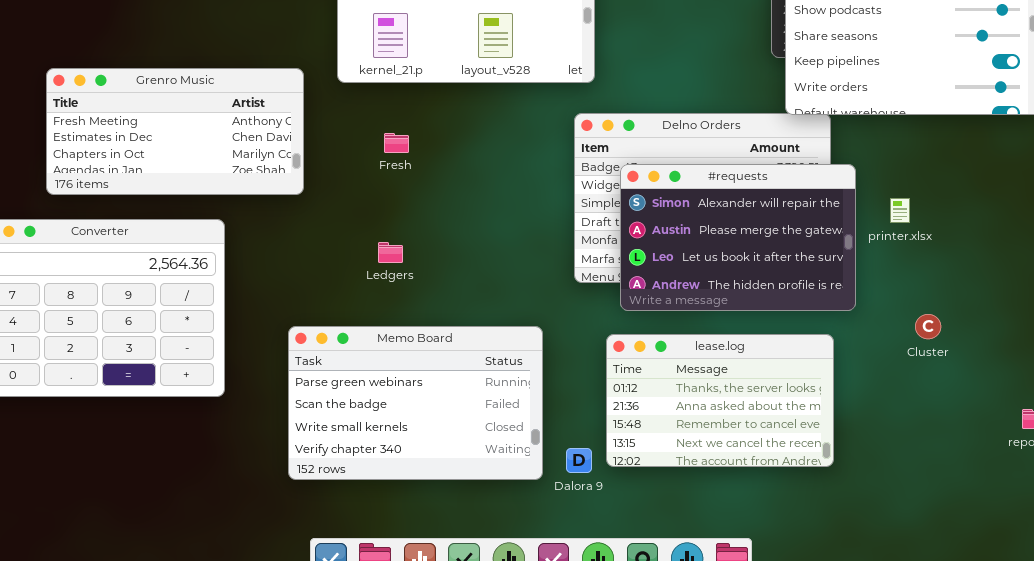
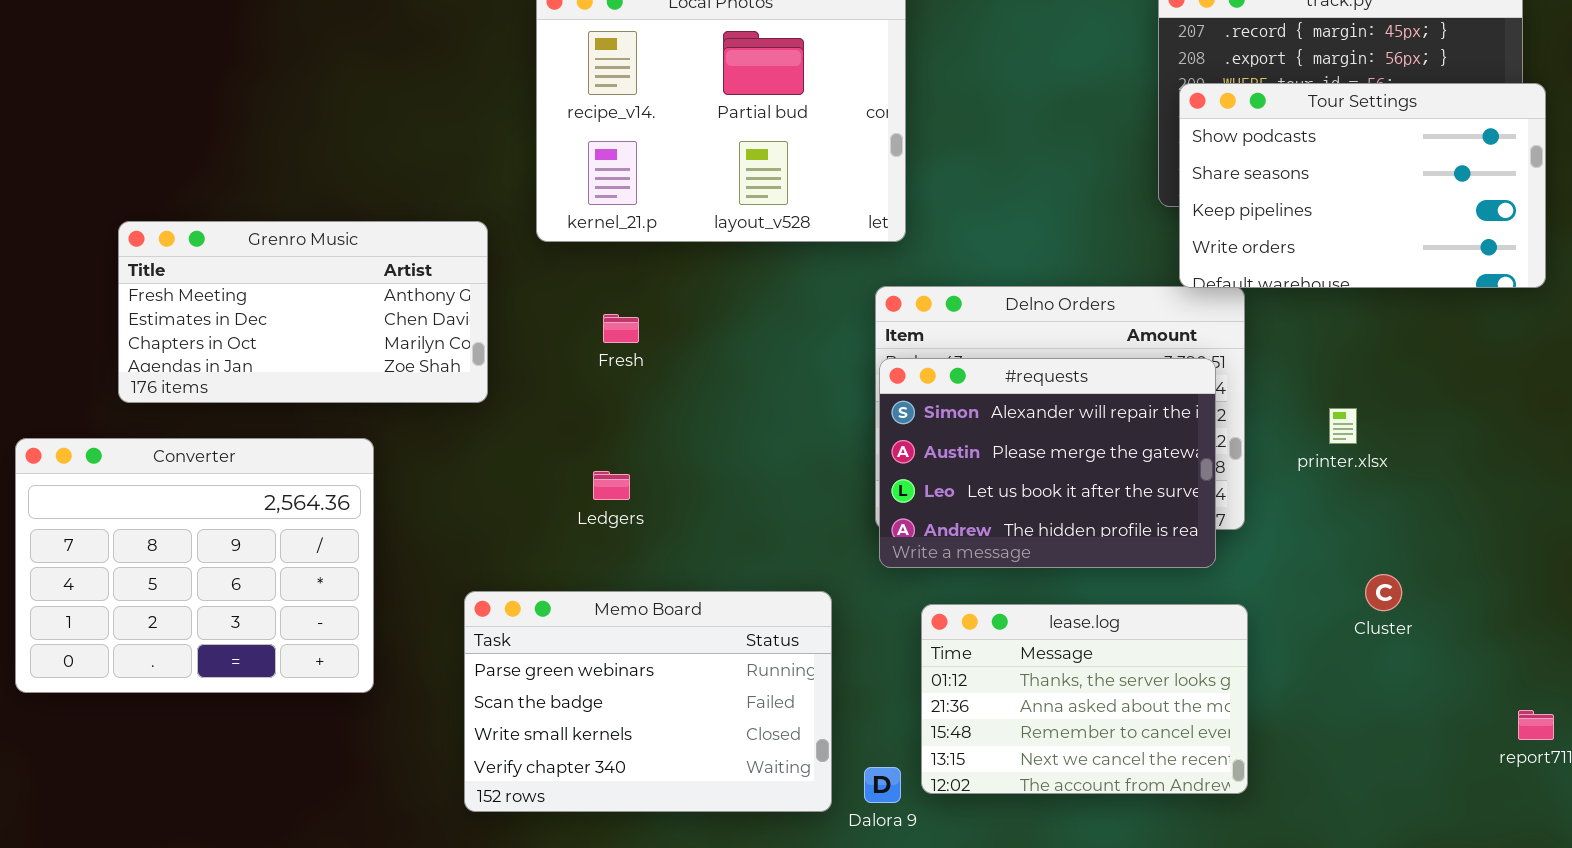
#requests: [620,164,856,311] -> [879,358,1216,568], moved

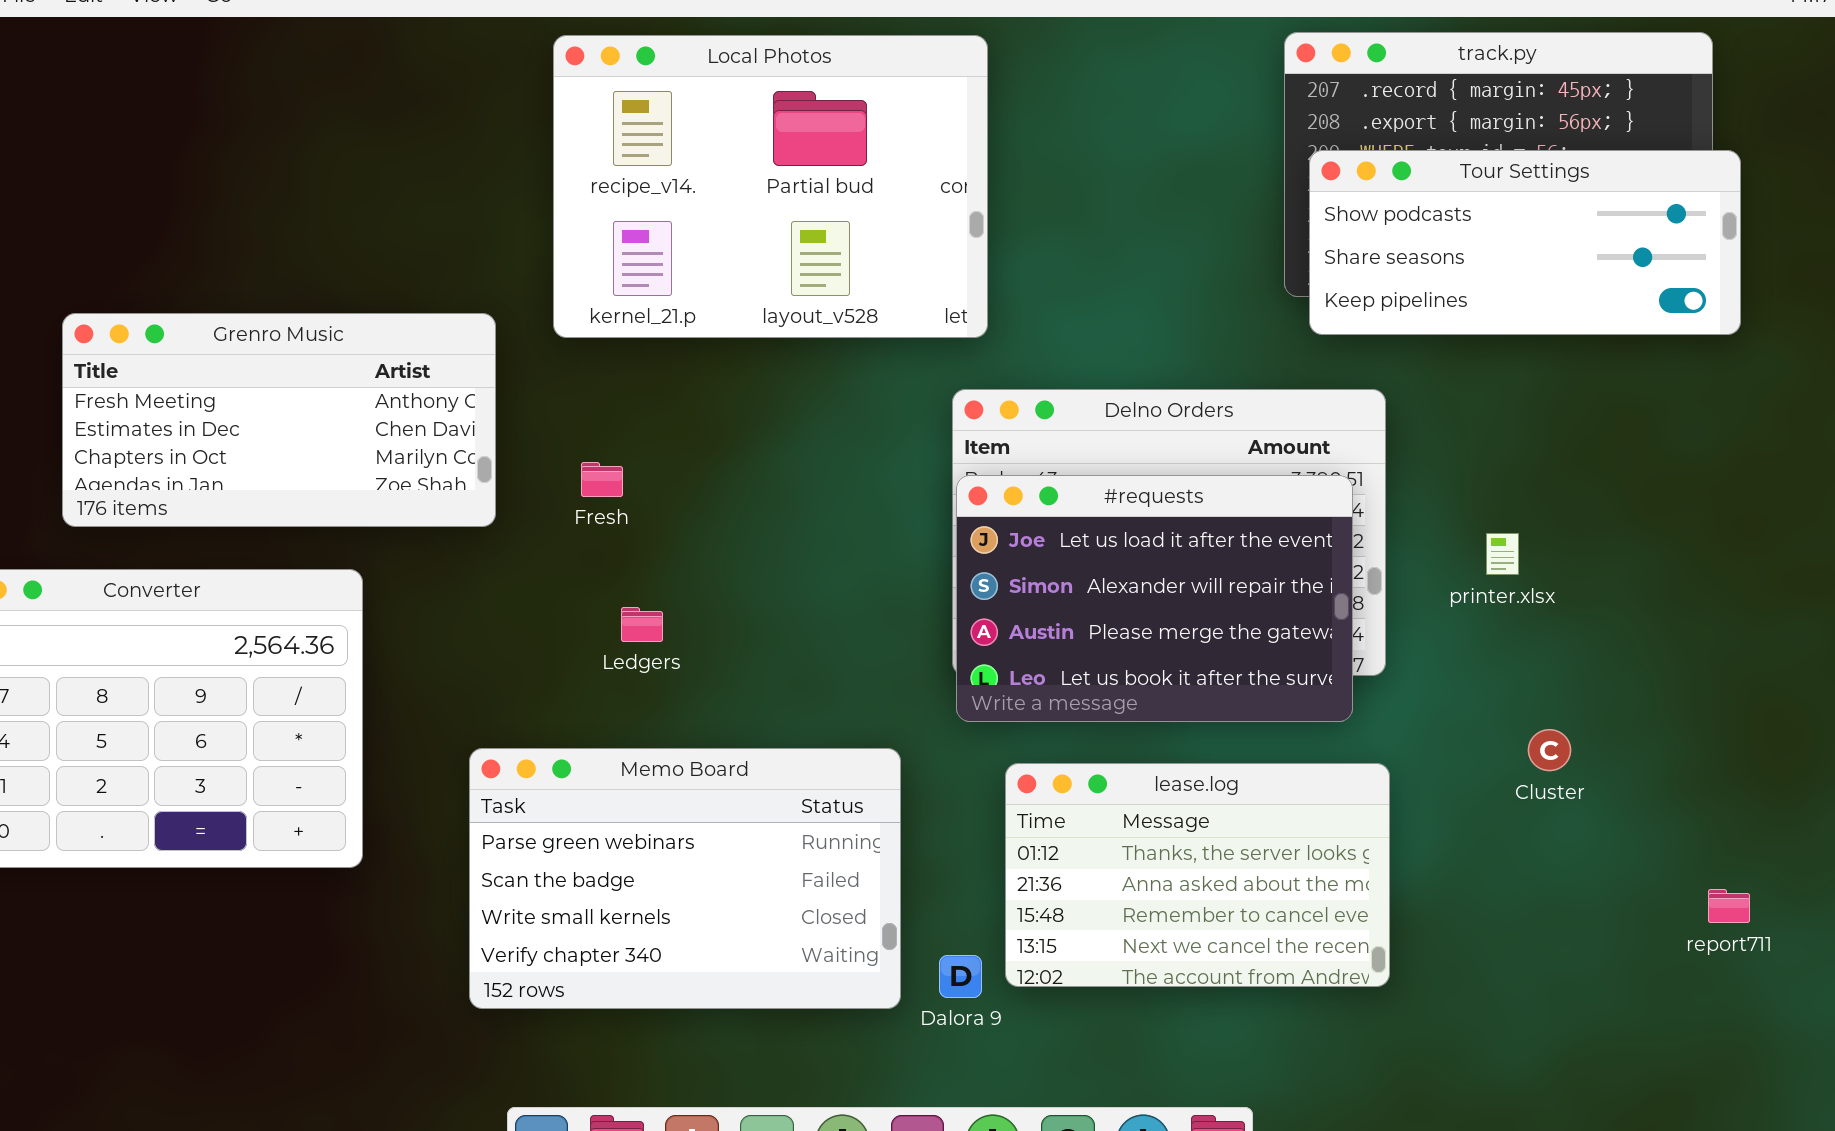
Tour Settings: [1179,83,1546,288] -> [1309,150,1741,335], resized
Fresh: [603,314,639,343] -> [581,462,623,497], moved
#requests: [879,358,1216,568] -> [956,475,1353,722], scrolled up 1 row

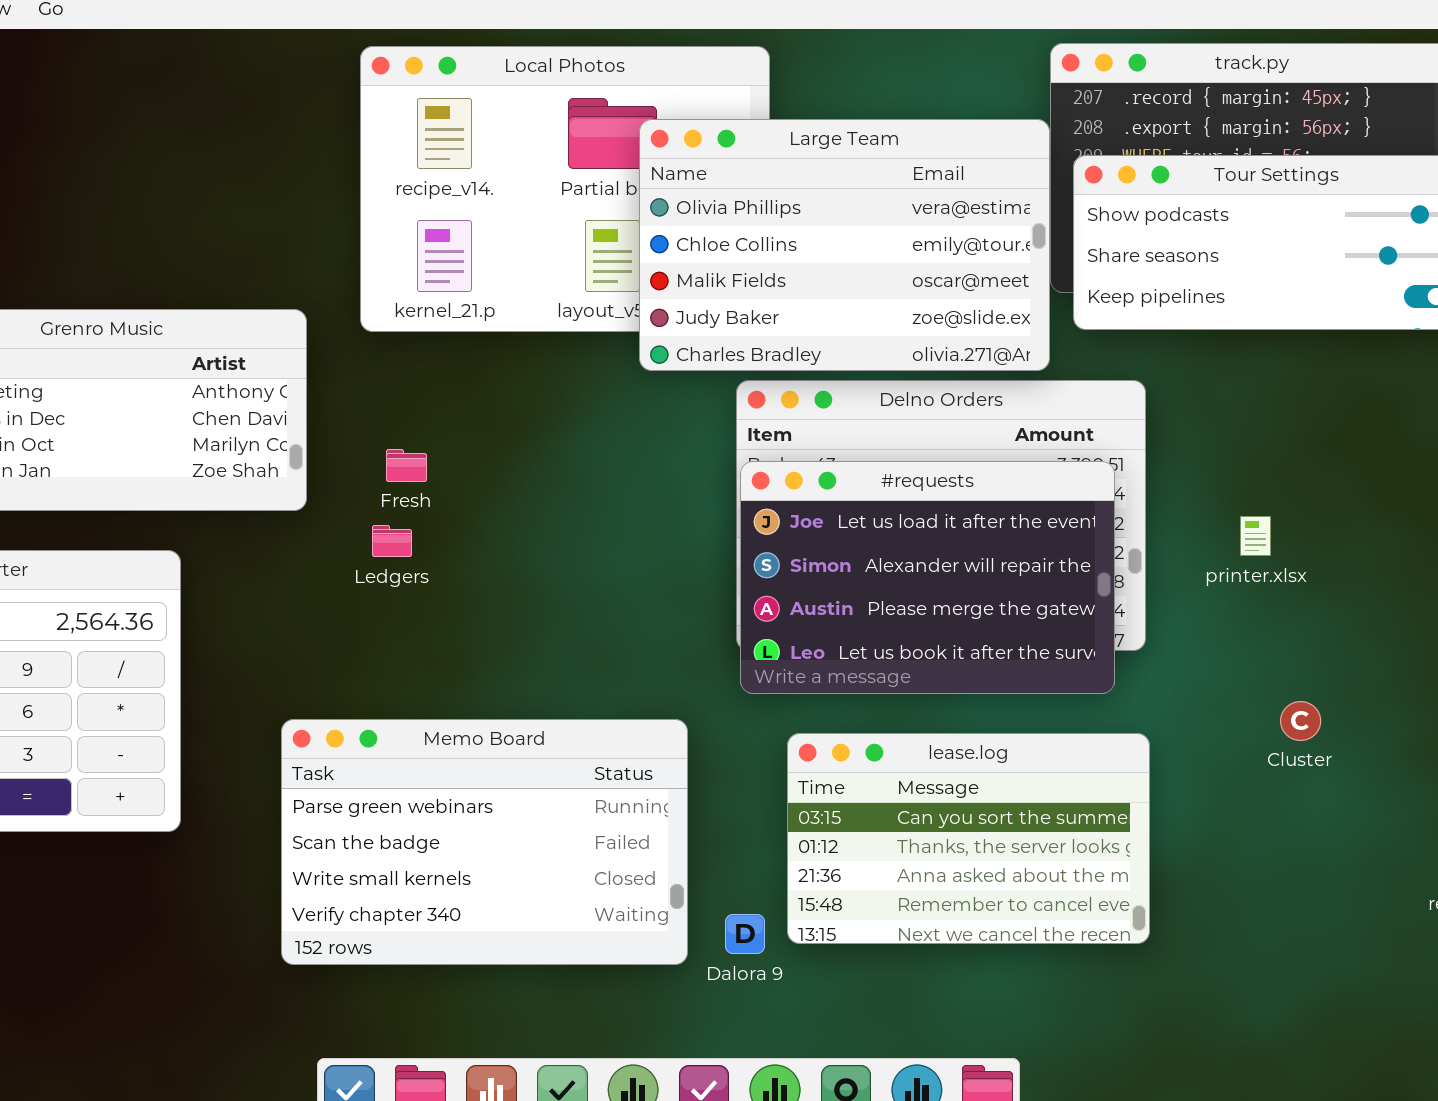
Large Team: none -> [639,119,1050,371], opened
Ledgers: [621,607,663,642] -> [372,525,412,557], moved
lease.log: [1005,763,1390,987] -> [787,733,1150,944], scrolled up 1 row

